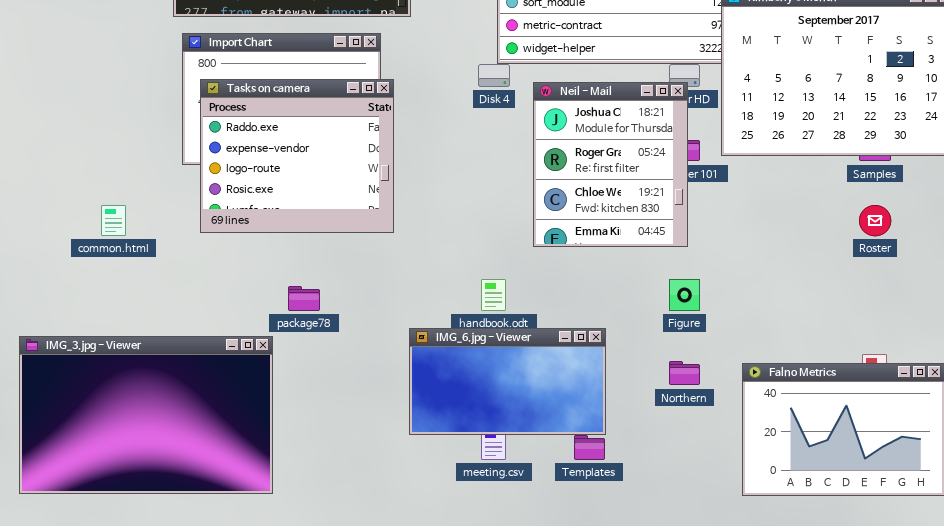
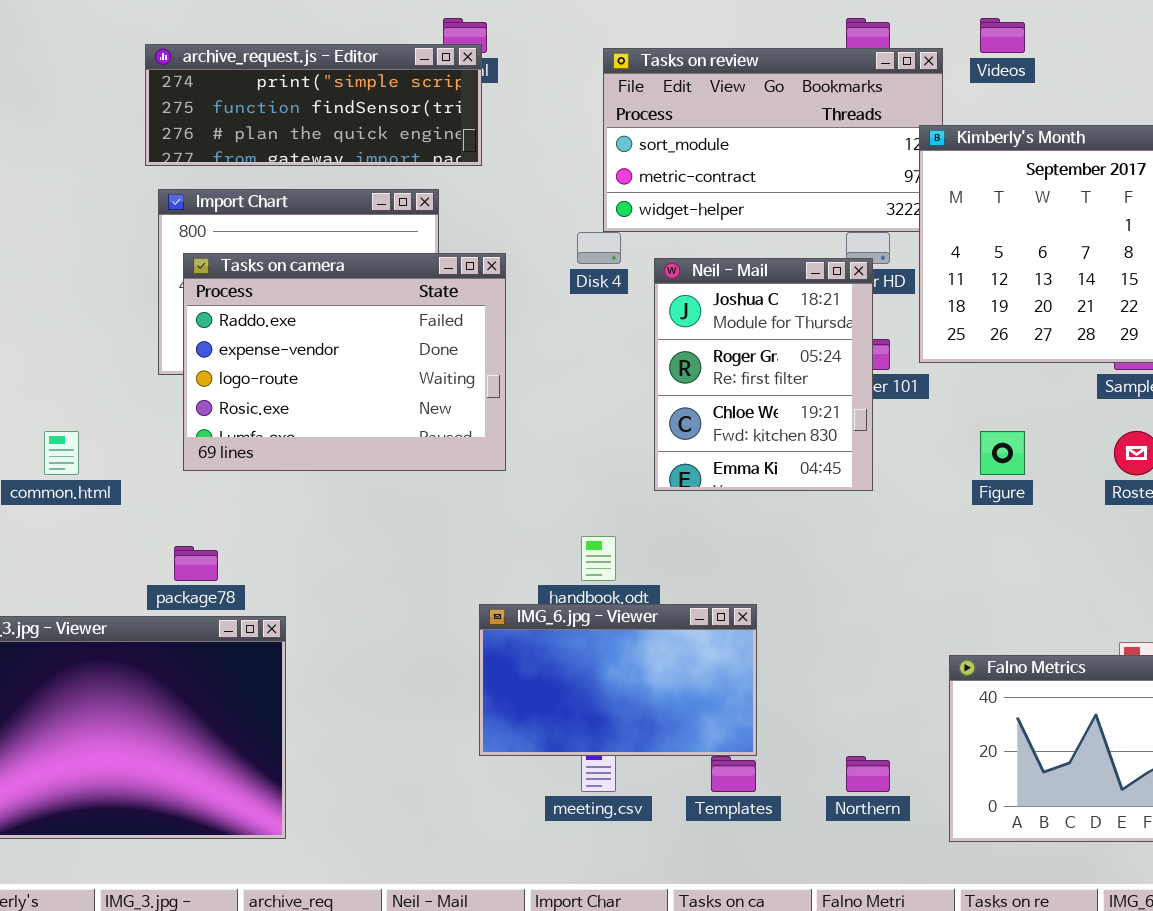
Tasks on camera: [200,79,394,233] -> [183,253,506,471], resized
Figure: [669,279,700,311] -> [980,431,1025,475], moved
package78: [288,286,320,311] -> [174,546,218,581], moved
Northern: [669,361,700,385] -> [846,756,890,792], moved

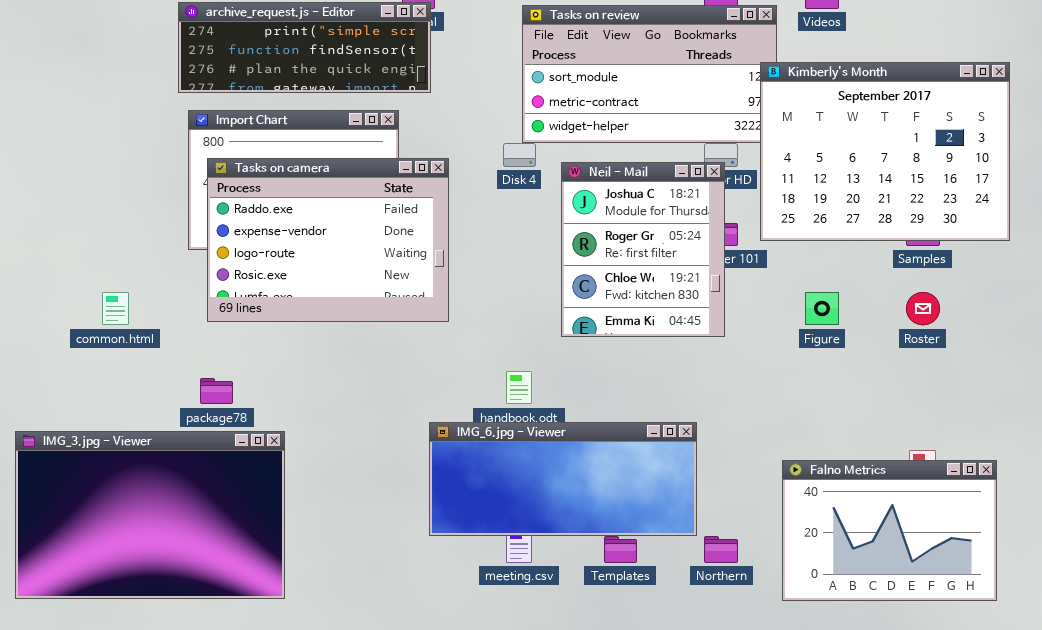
IMG_6.jpg - Viewer: [479,604,757,756] -> [429,422,697,536], resized

